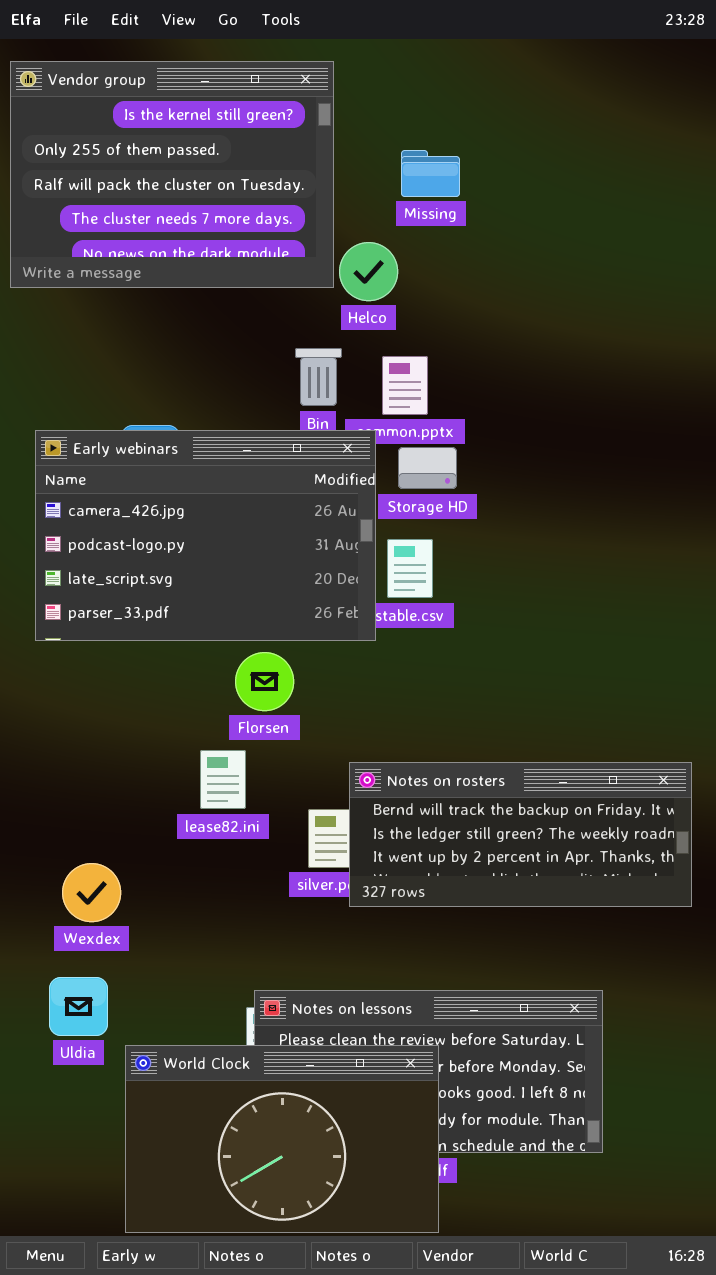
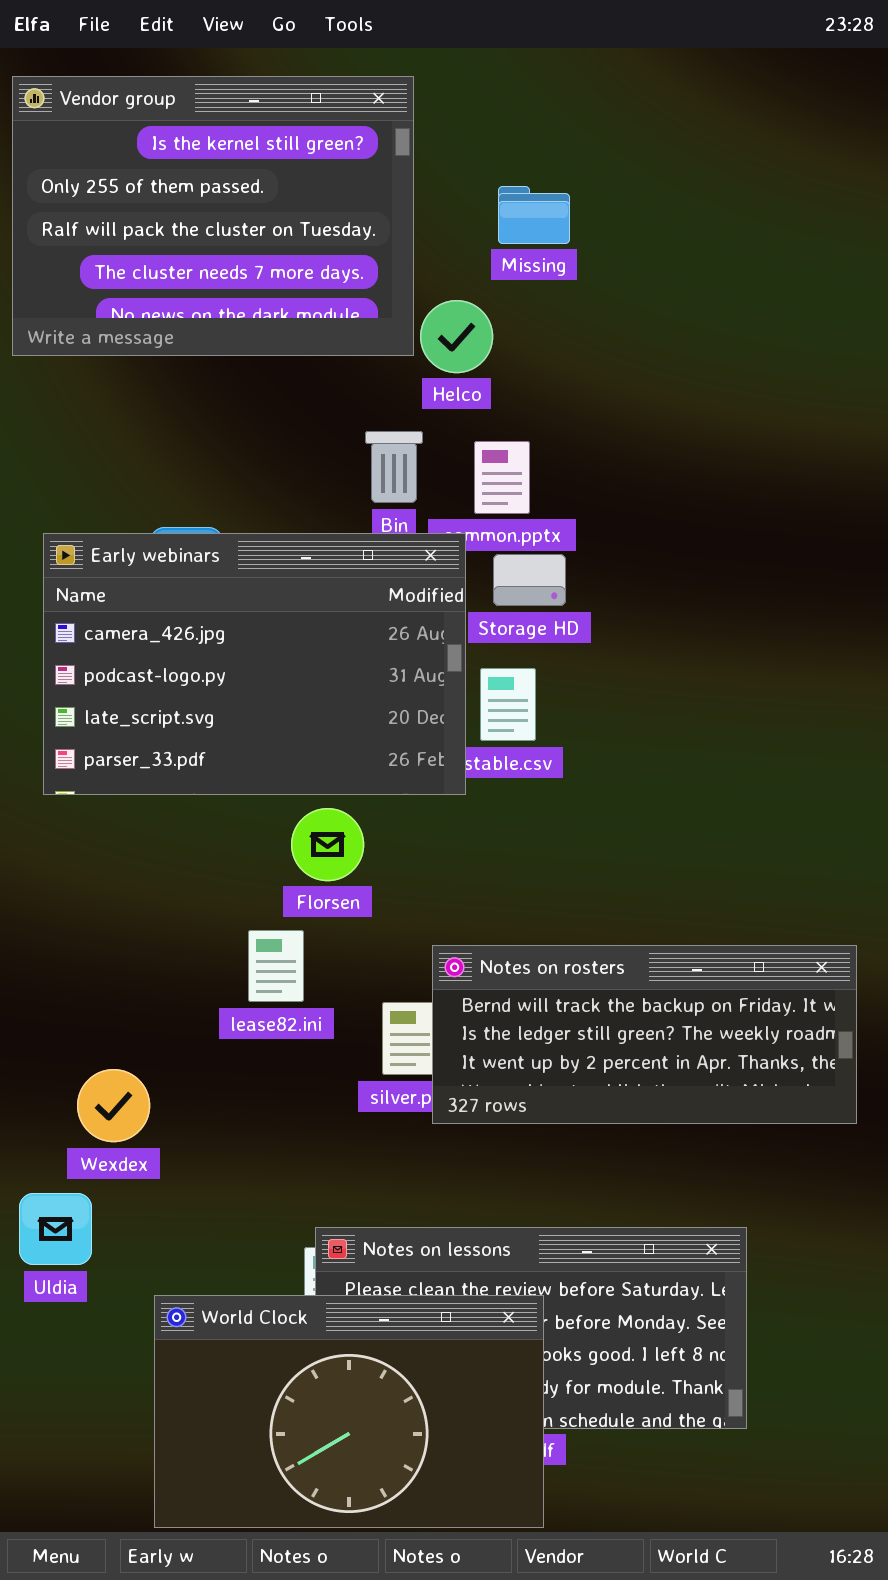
Uldia: [49,977,108,1036] -> [19,1193,92,1265], moved

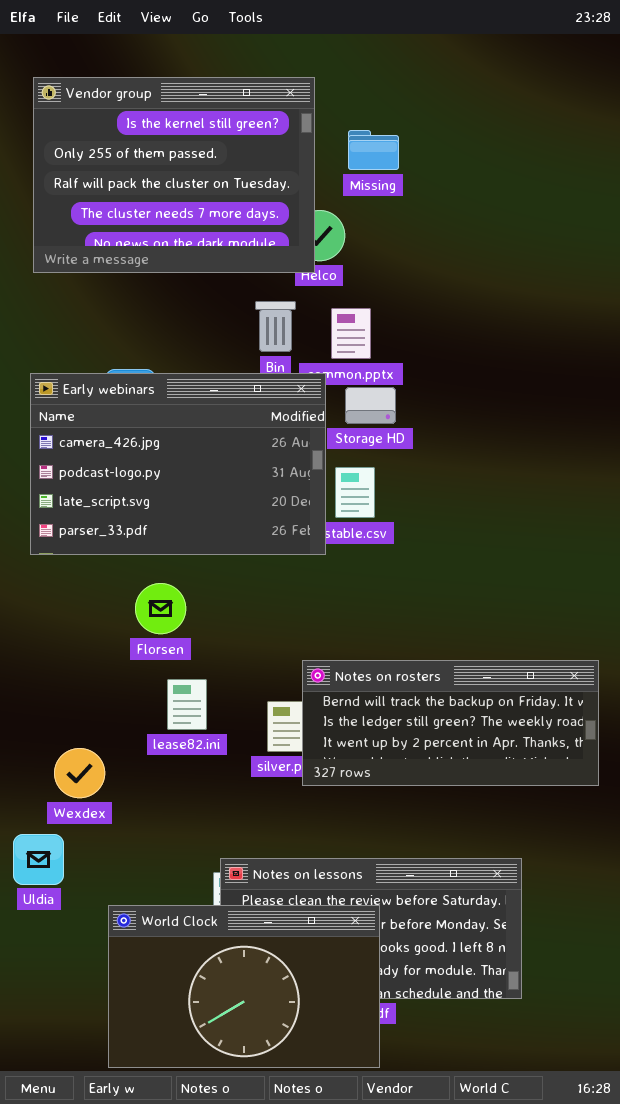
Vendor group: [12,76,414,356] -> [33,77,315,273], moved
Florsen: [291,808,364,881] -> [135,583,186,634], moved
lease82.ini: [248,930,304,1002] -> [167,679,207,730], moved

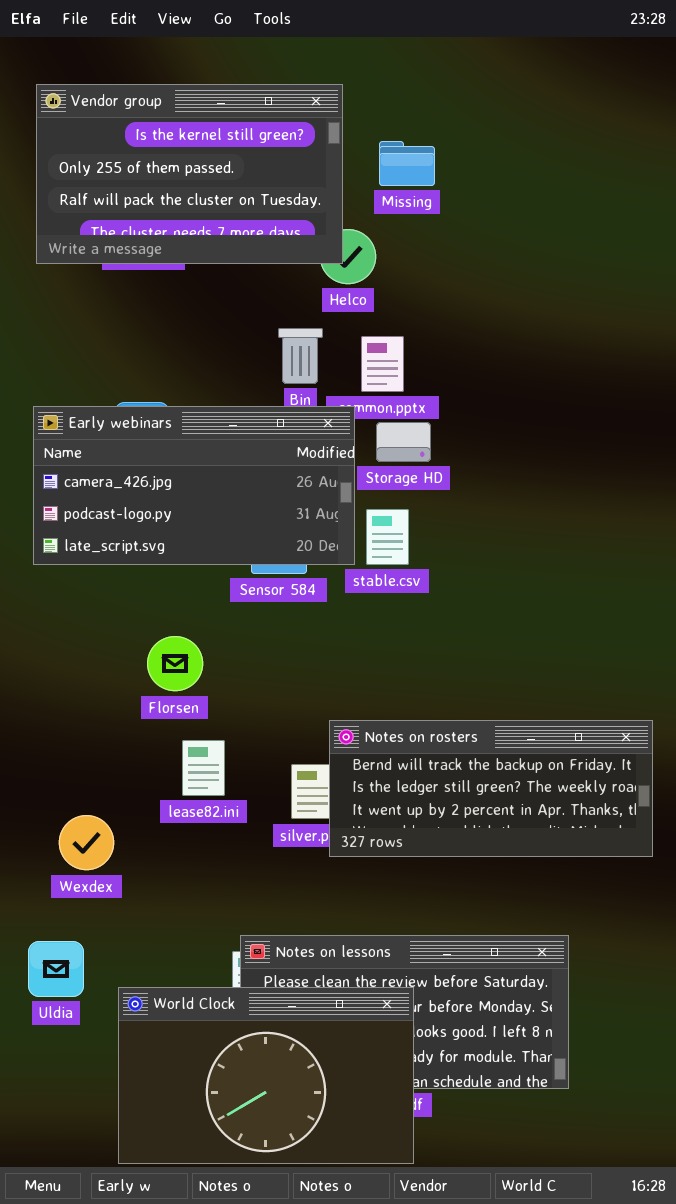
Vendor group: [33,77,315,273] -> [36,84,343,264], resized
Early webinars: [30,373,326,555] -> [33,406,355,565], resized
Uldia: [13,834,64,885] -> [28,941,84,997], moved

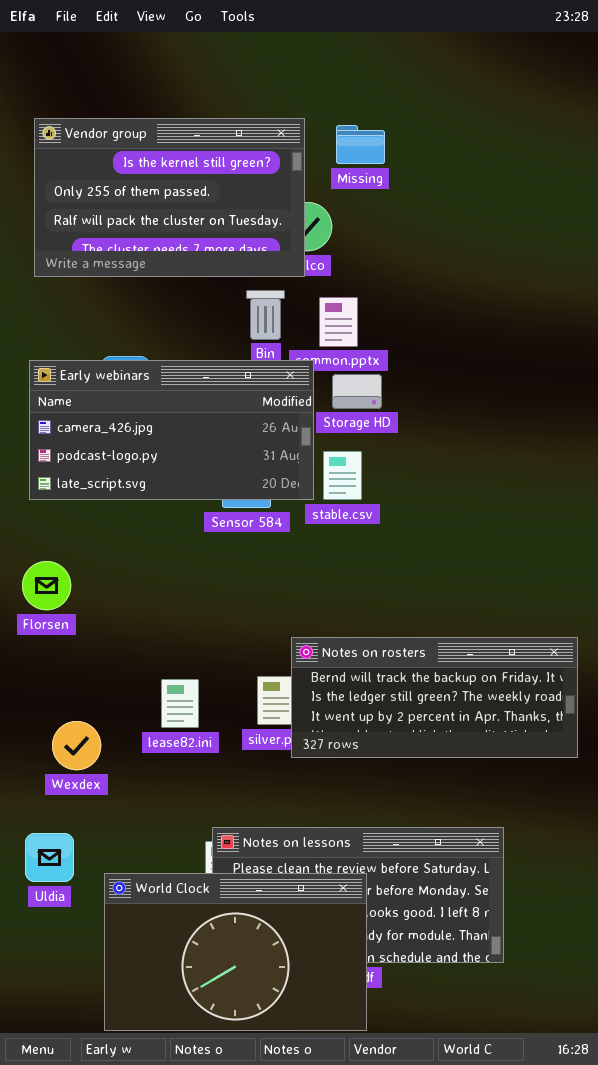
Vendor group: [36,84,343,264] -> [34,118,305,277], moved
Florsen: [147,636,203,691] -> [22,561,71,610], moved
lease82.ini: [182,740,225,796] -> [161,679,199,728], moved

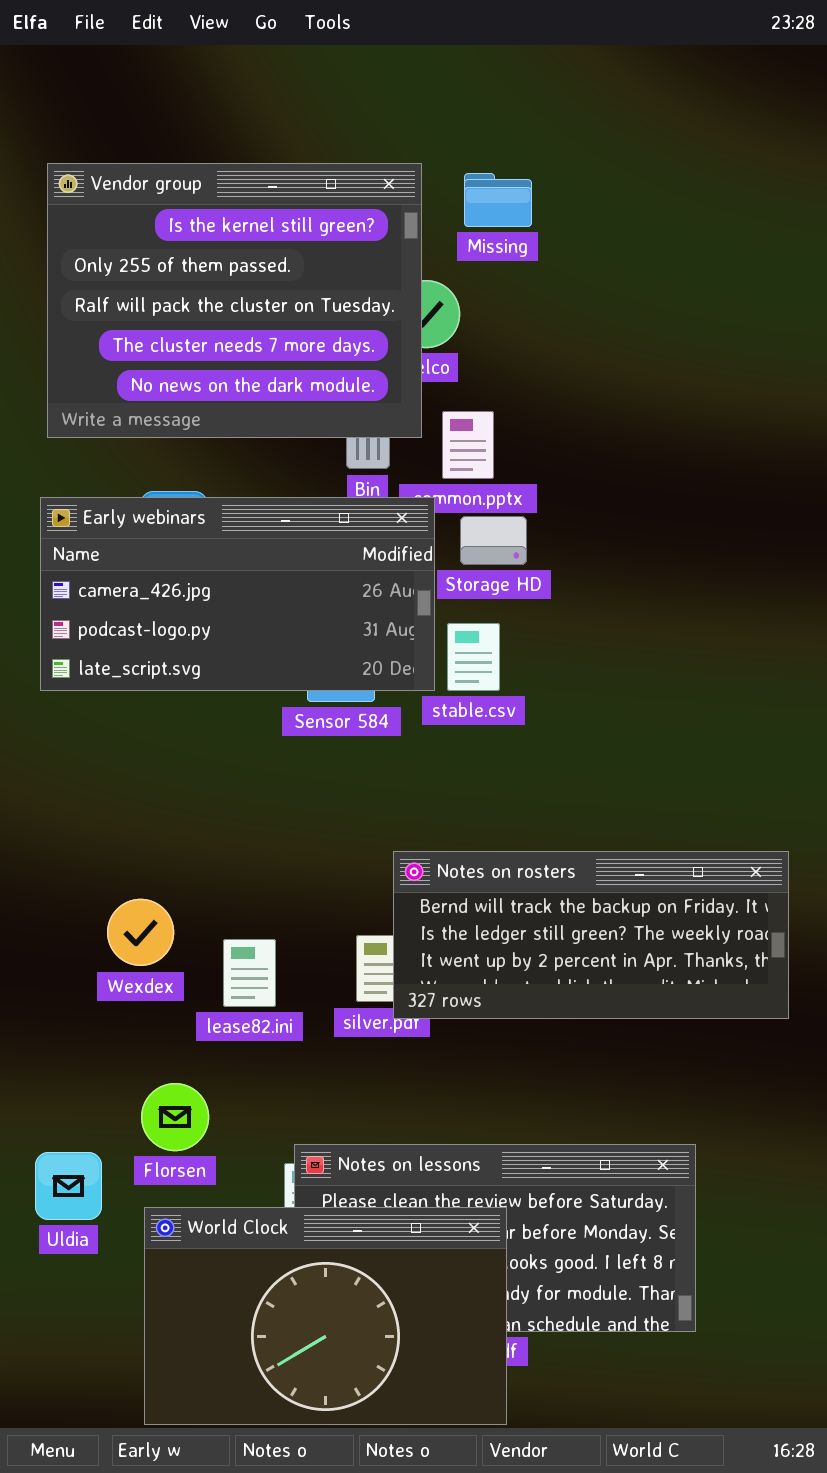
Vendor group: [34,118,305,277] -> [47,163,422,438], resized
Florsen: [22,561,71,610] -> [141,1083,209,1151], moved
Notes on rosters: [291,637,578,758] -> [393,851,789,1019], moved
Wexdex: [52,721,101,770] -> [107,899,174,966], moved

